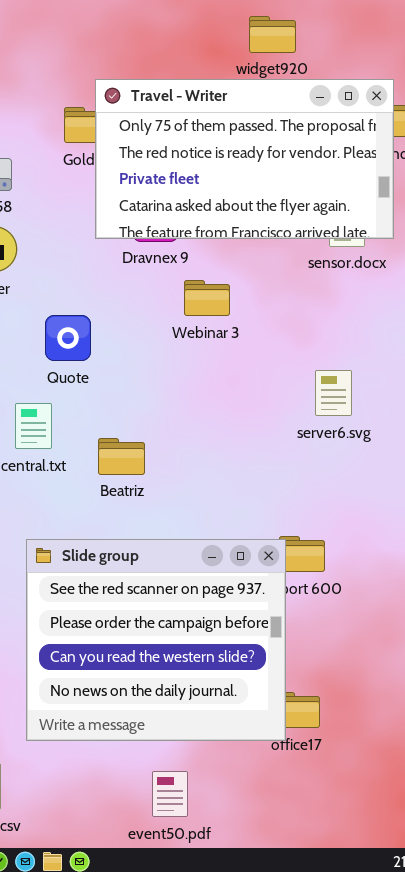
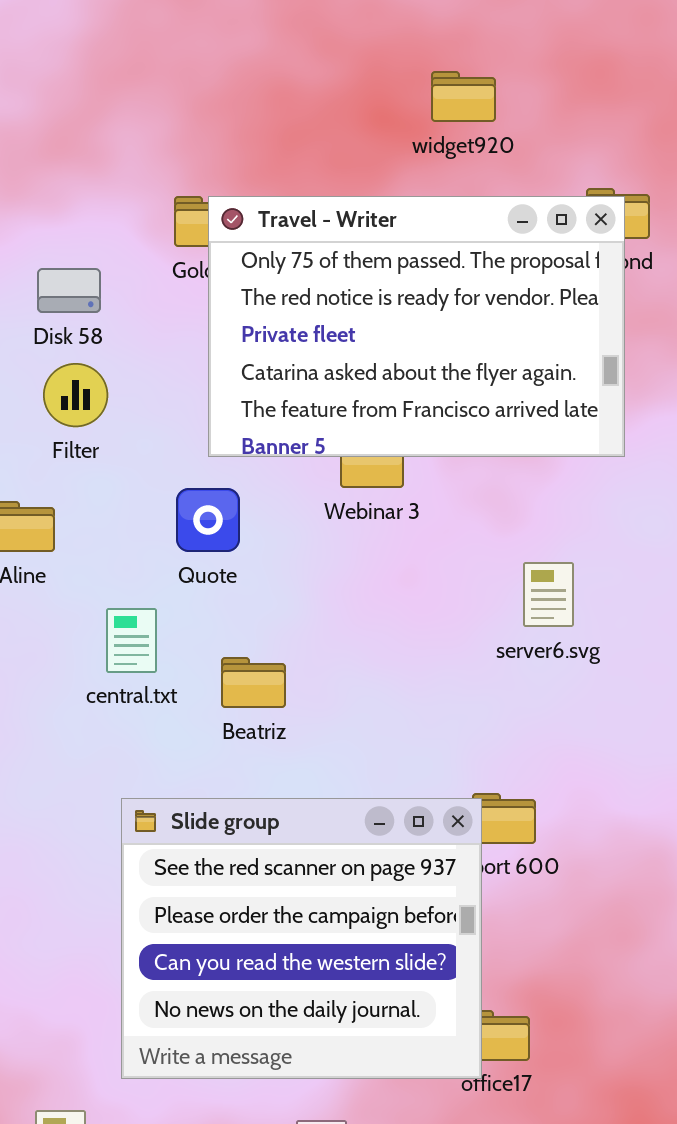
Travel - Writer: [95,79,394,239] -> [208,196,625,457], moved, resized
Quote: [45,315,91,361] -> [176,488,240,552], moved

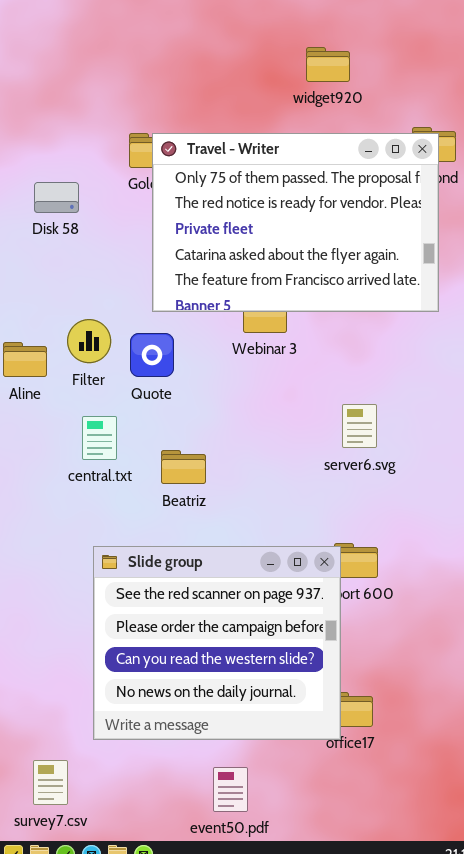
Filter: [43,363,108,427] -> [67,319,111,363], moved
server6.svg: [523,562,574,627] -> [342,404,377,448], moved

